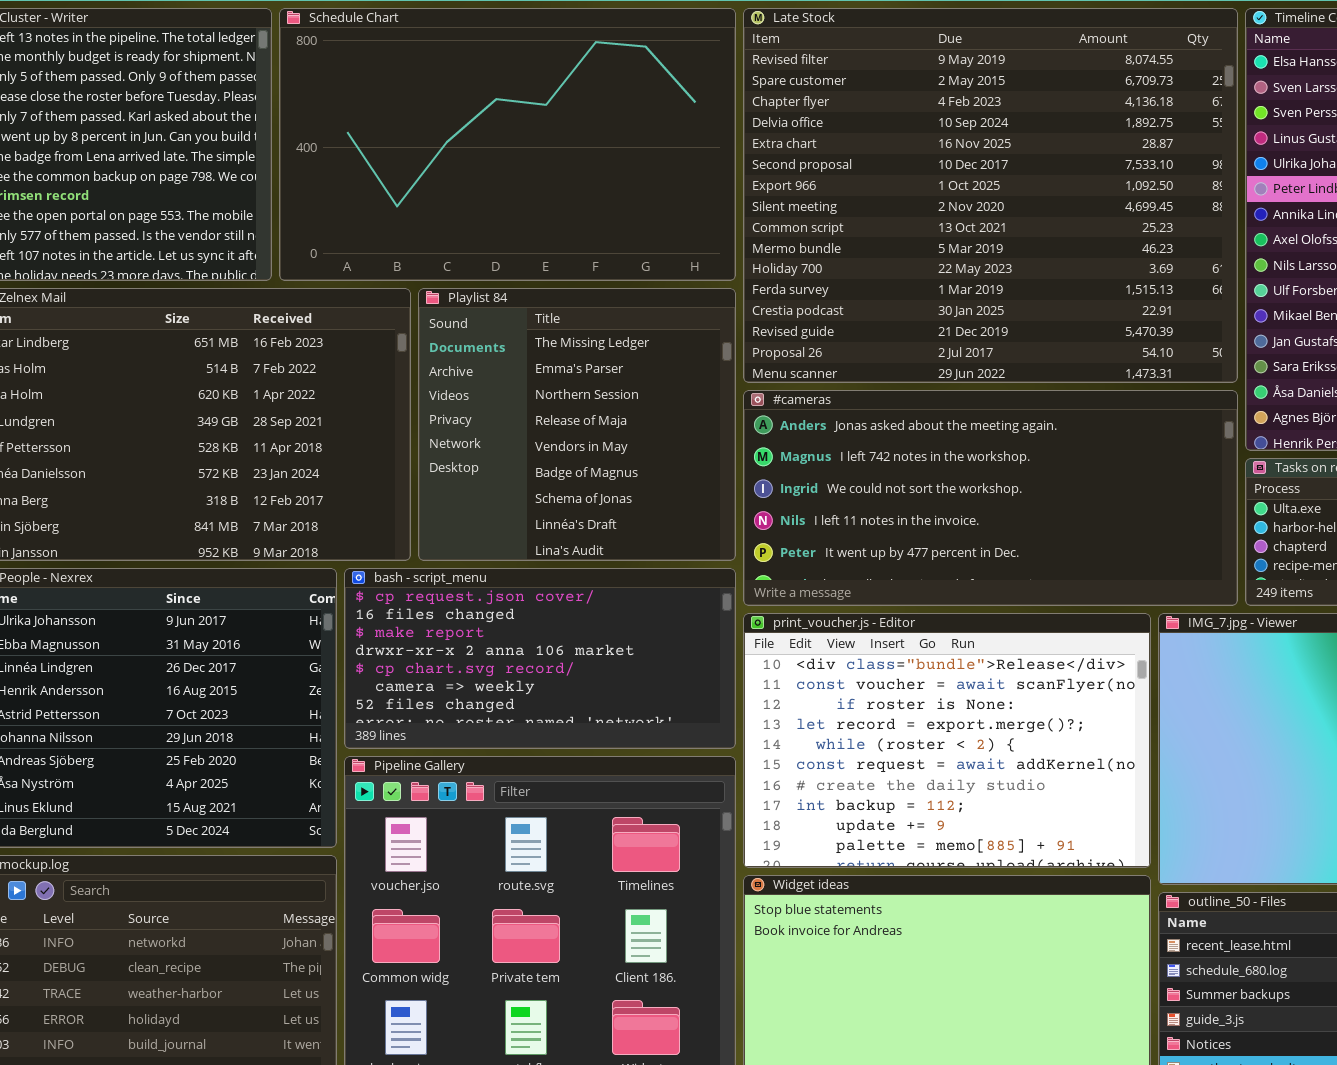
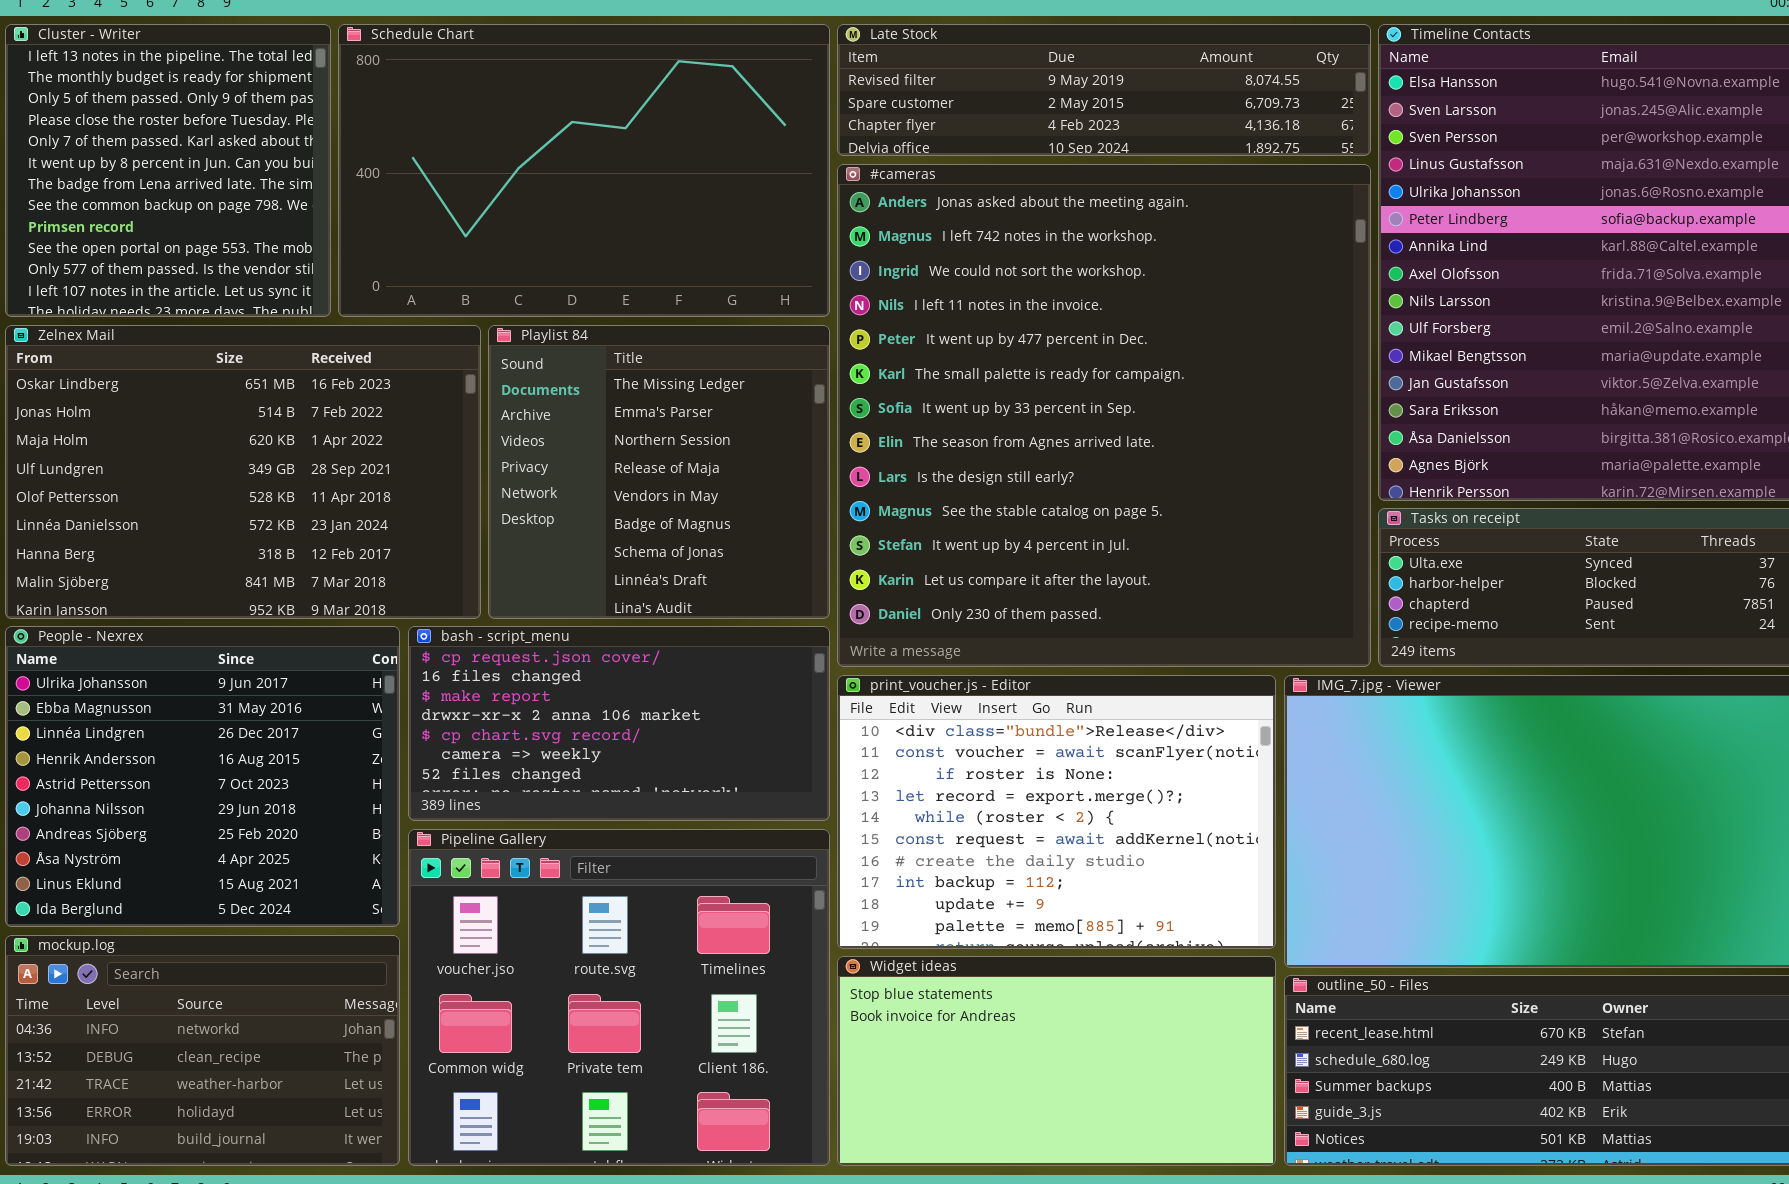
Late Stock: [743,8,1238,383] -> [837,24,1371,156], resized
#cameras: [743,390,1238,606] -> [837,164,1371,667], resized

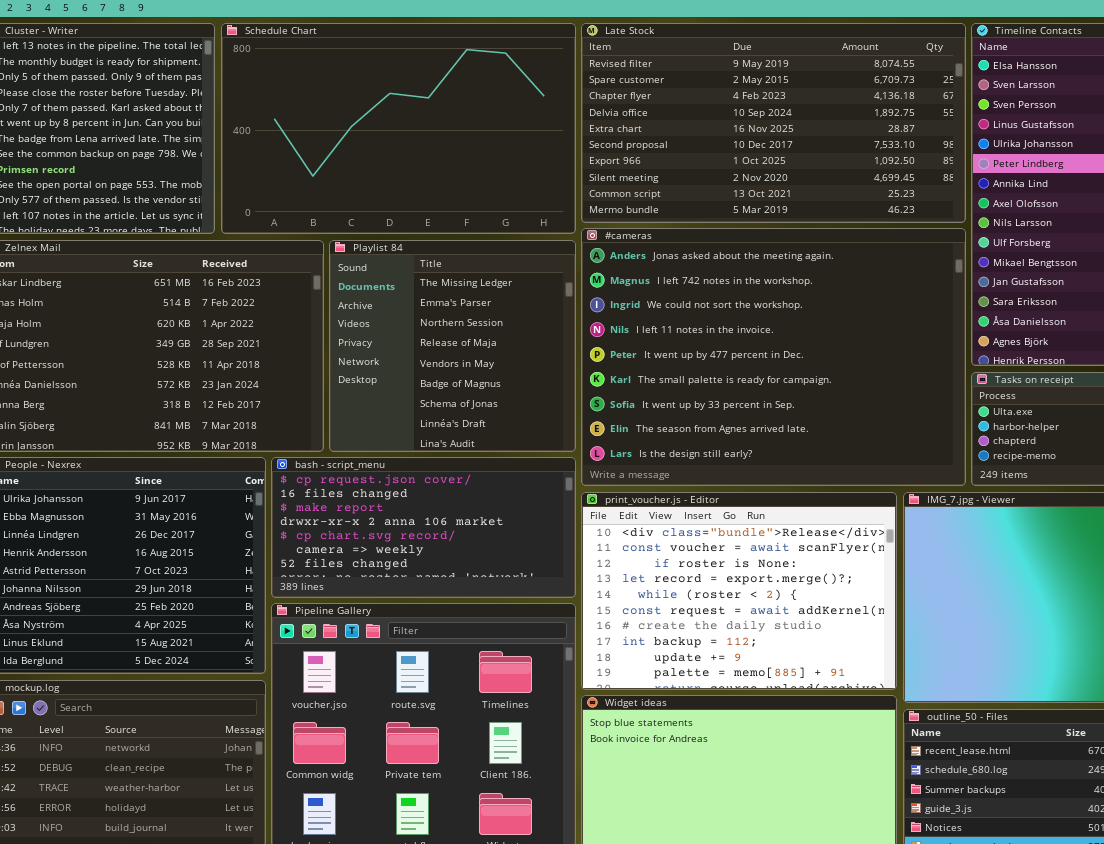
Late Stock: [837,24,1371,156] -> [581,23,966,223], resized
#cameras: [837,164,1371,667] -> [581,228,966,486], resized

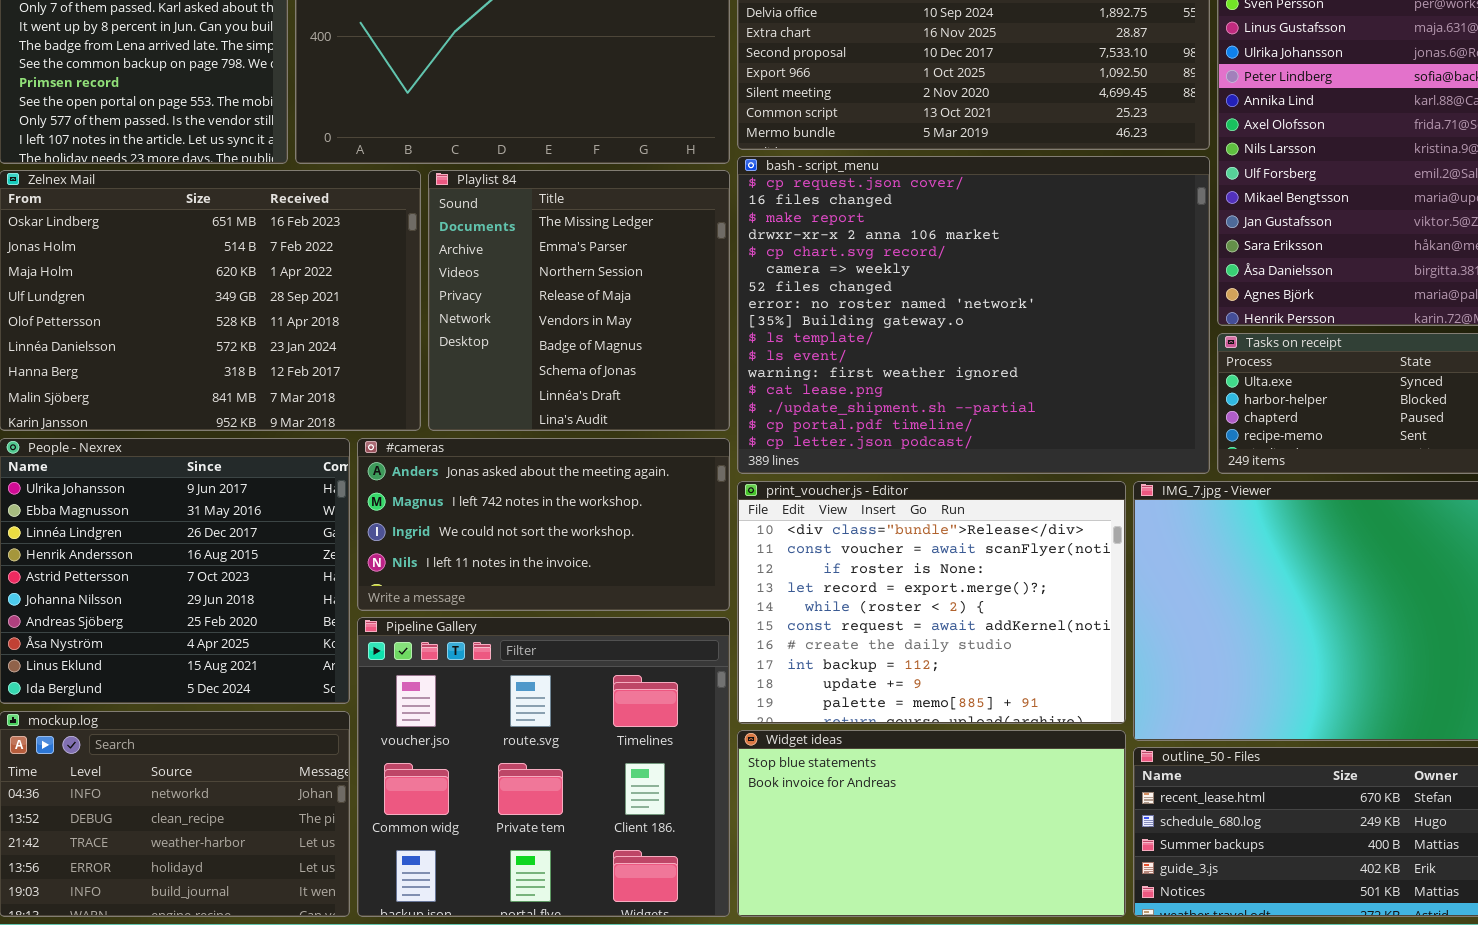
#cameras: [581,228,966,486] -> [357,438,730,611], moved, resized
bash - script_menu: [271,457,576,598] -> [737,156,1210,474], moved, resized

